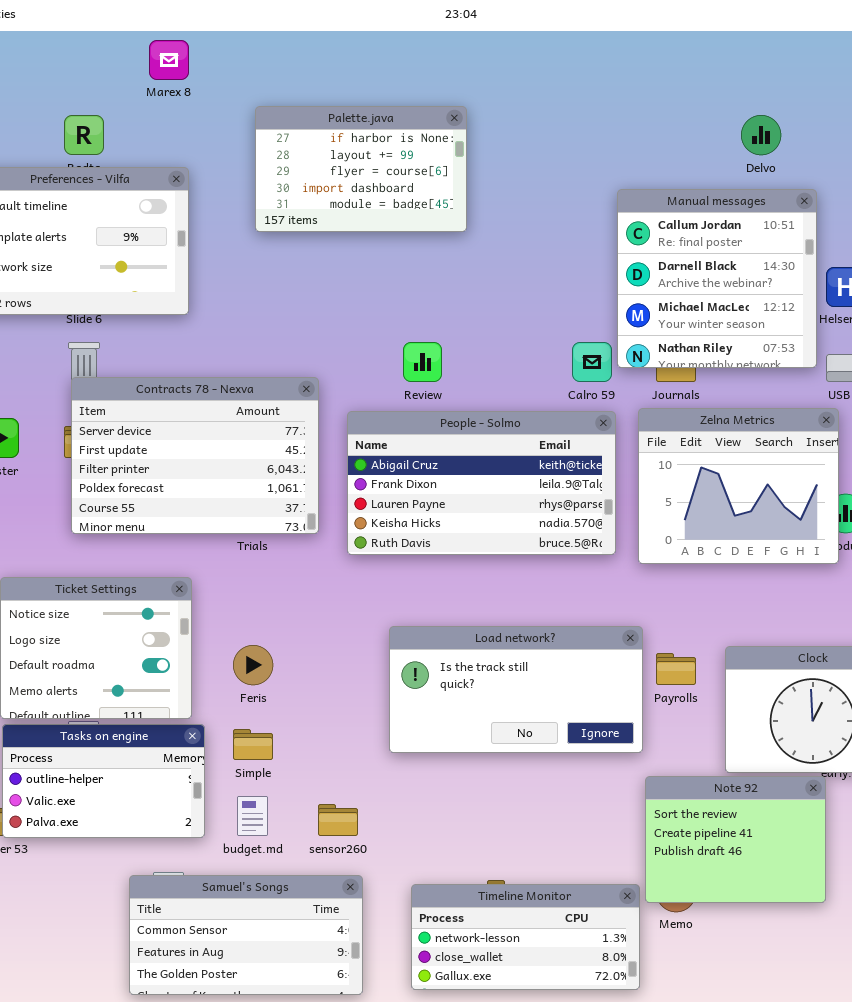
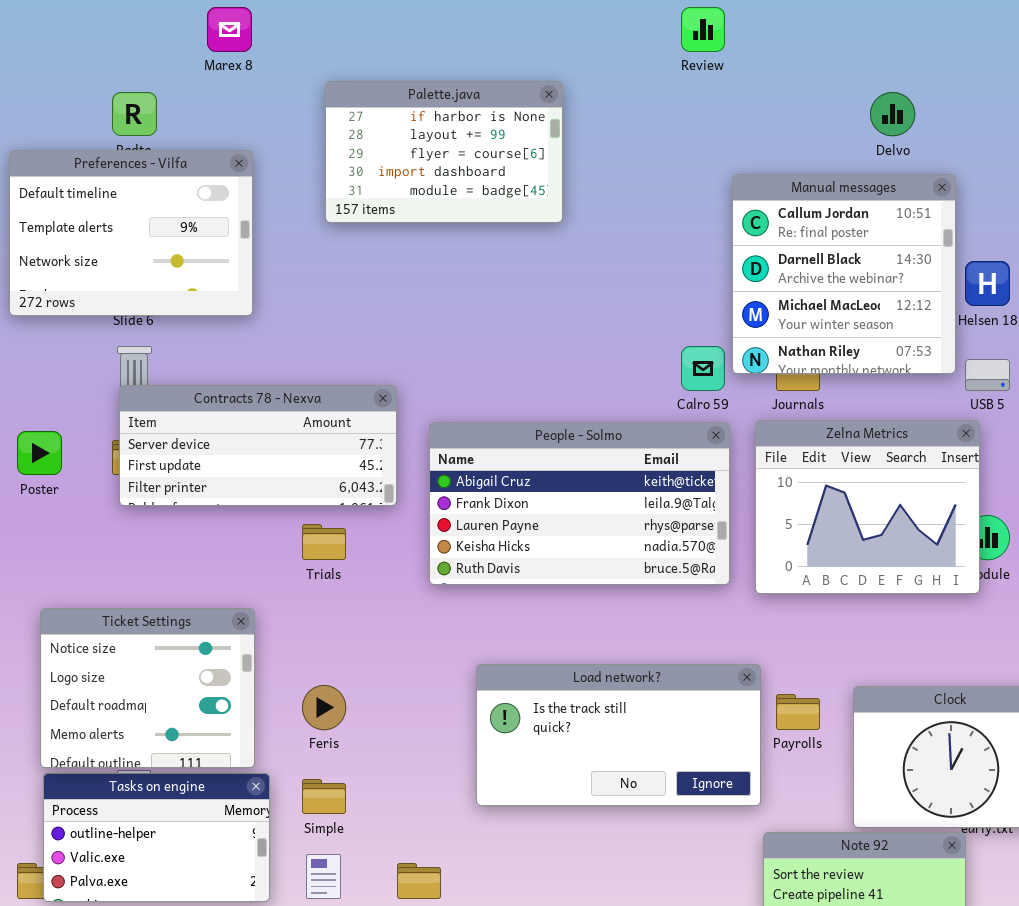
Review: [403,342,442,382] -> [681,7,725,52], moved
Contracts 78 - Nexva: [71,377,319,534] -> [119,385,397,506], resized

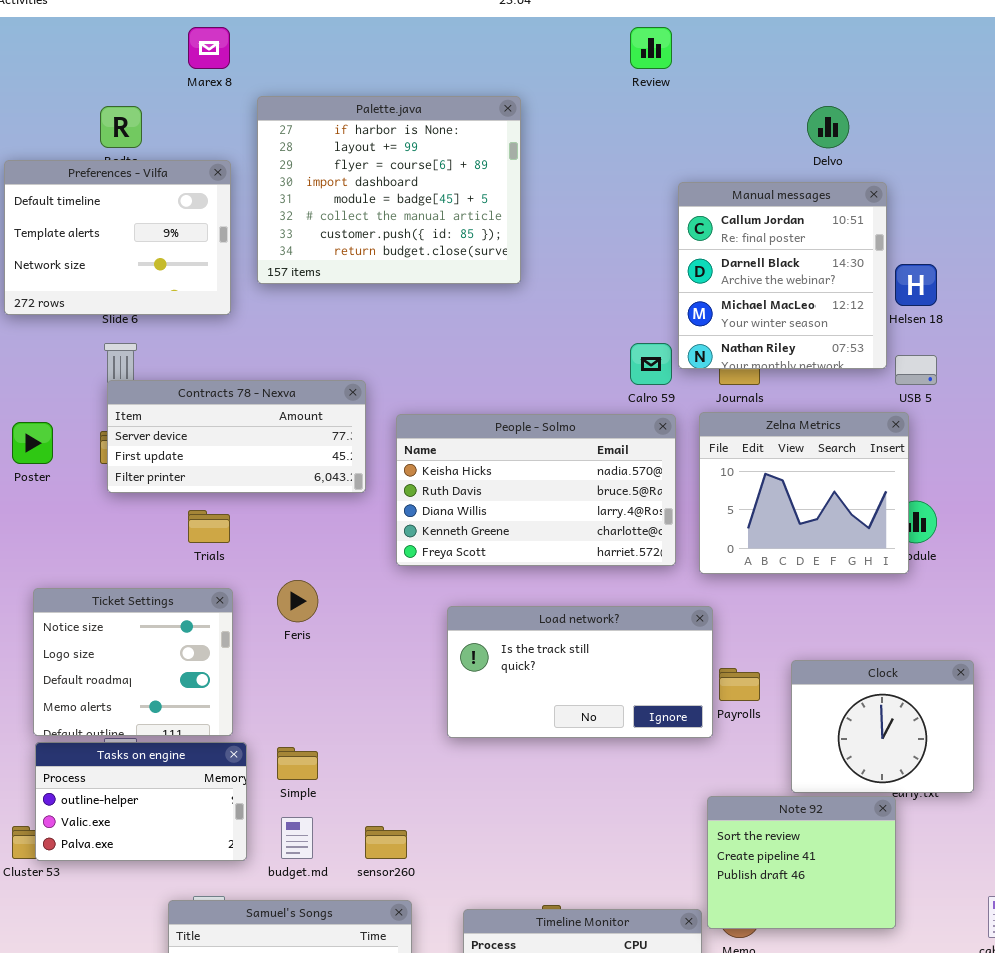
Palette.java: [325,81,563,223] -> [257,96,521,284], resized
People - Solmo: [429,422,730,585] -> [396,414,676,566], scrolled down 3 rows
Trials: [302,524,346,560] -> [188,510,230,543], moved
Load network?: [476,664,761,806] -> [447,606,713,738], moved
Feris: [302,685,346,730] -> [277,580,318,622], moved

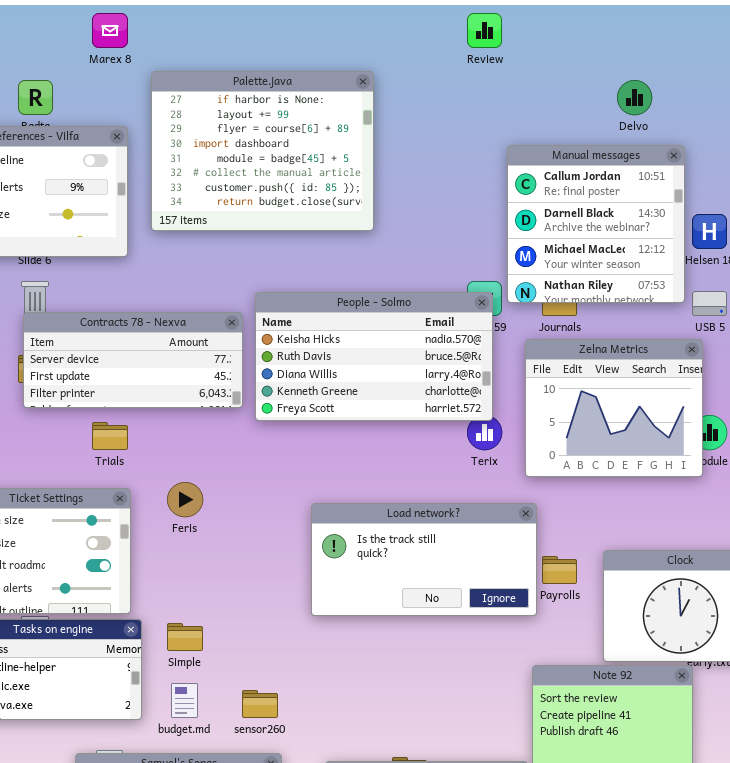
People - Solmo: [396,414,676,566] -> [255,292,493,421], moved

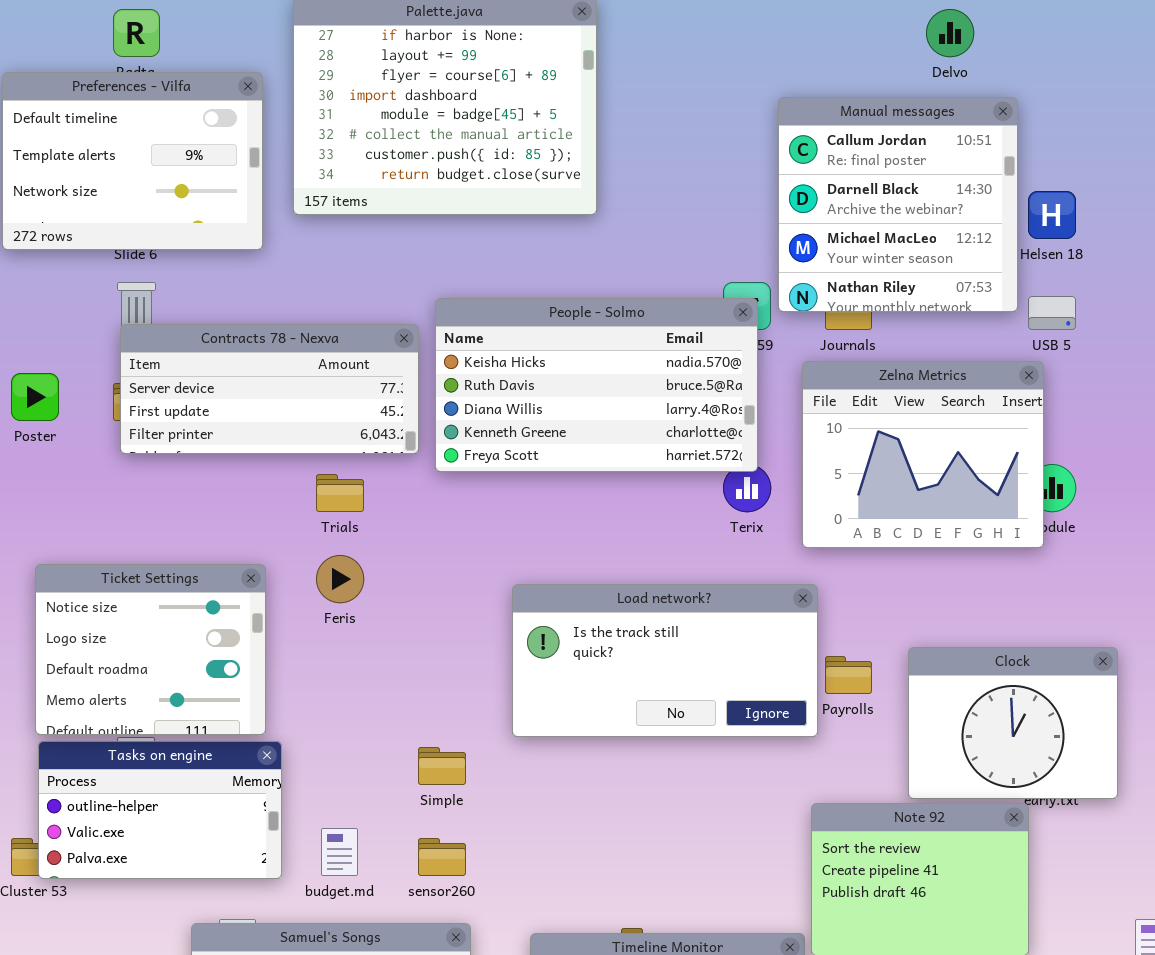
Trials: [92,422,128,450] -> [316,474,364,512], moved
Simple: [167,623,203,651] -> [418,747,466,785], moved

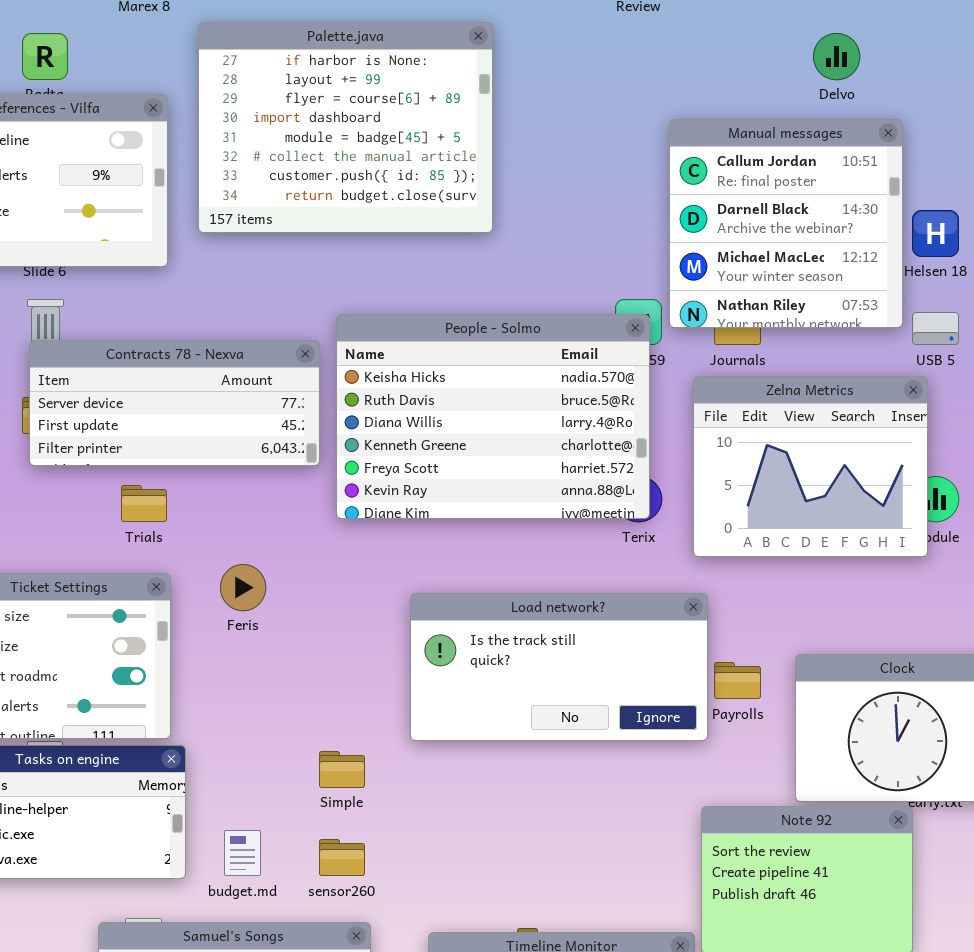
People - Solmo: [435,298,758,472] -> [336,314,650,519], resized
Trials: [316,474,364,512] -> [121,485,167,522], moved

